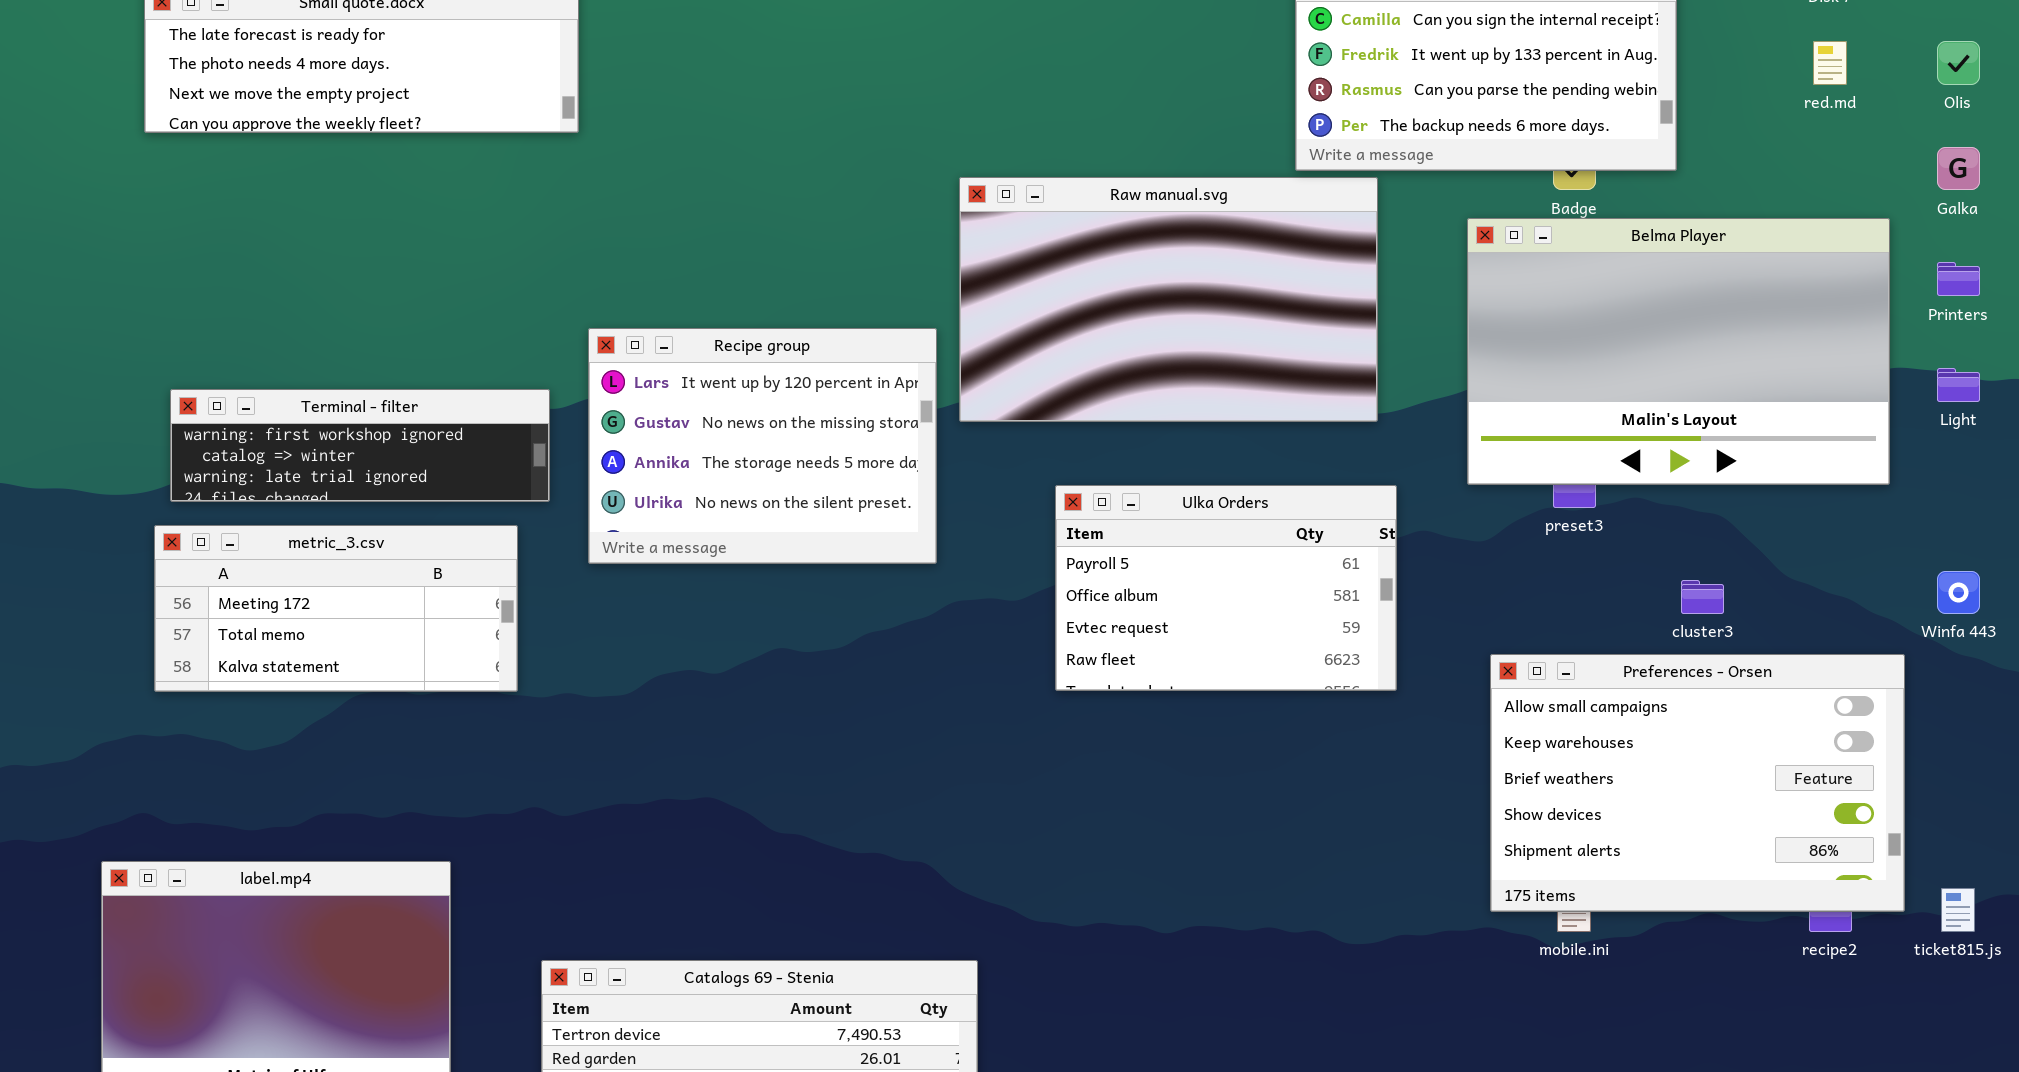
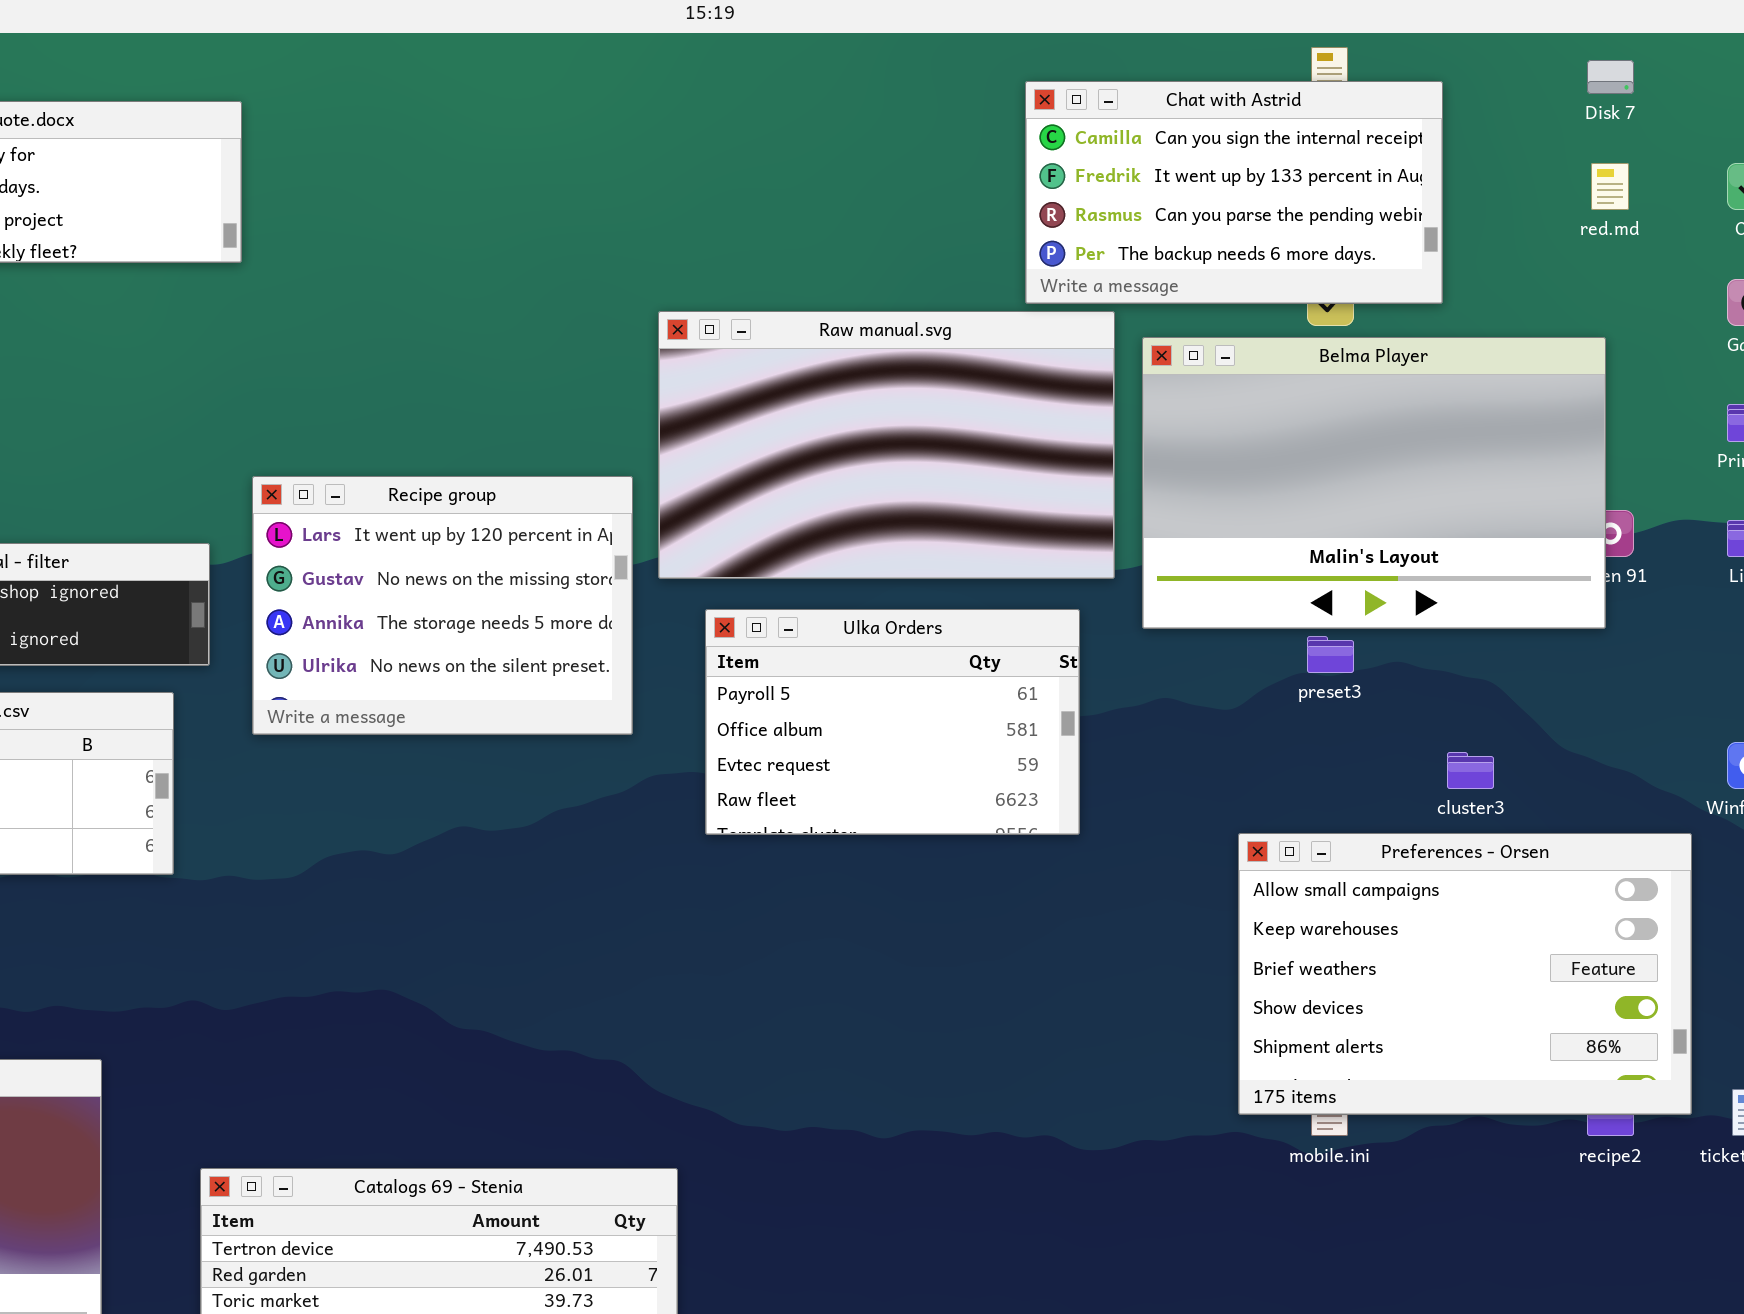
Belma Player: [1467,218,1890,485] -> [1142,337,1606,629], moved
Ulka Orders: [1055,485,1397,691] -> [705,609,1080,835], moved

